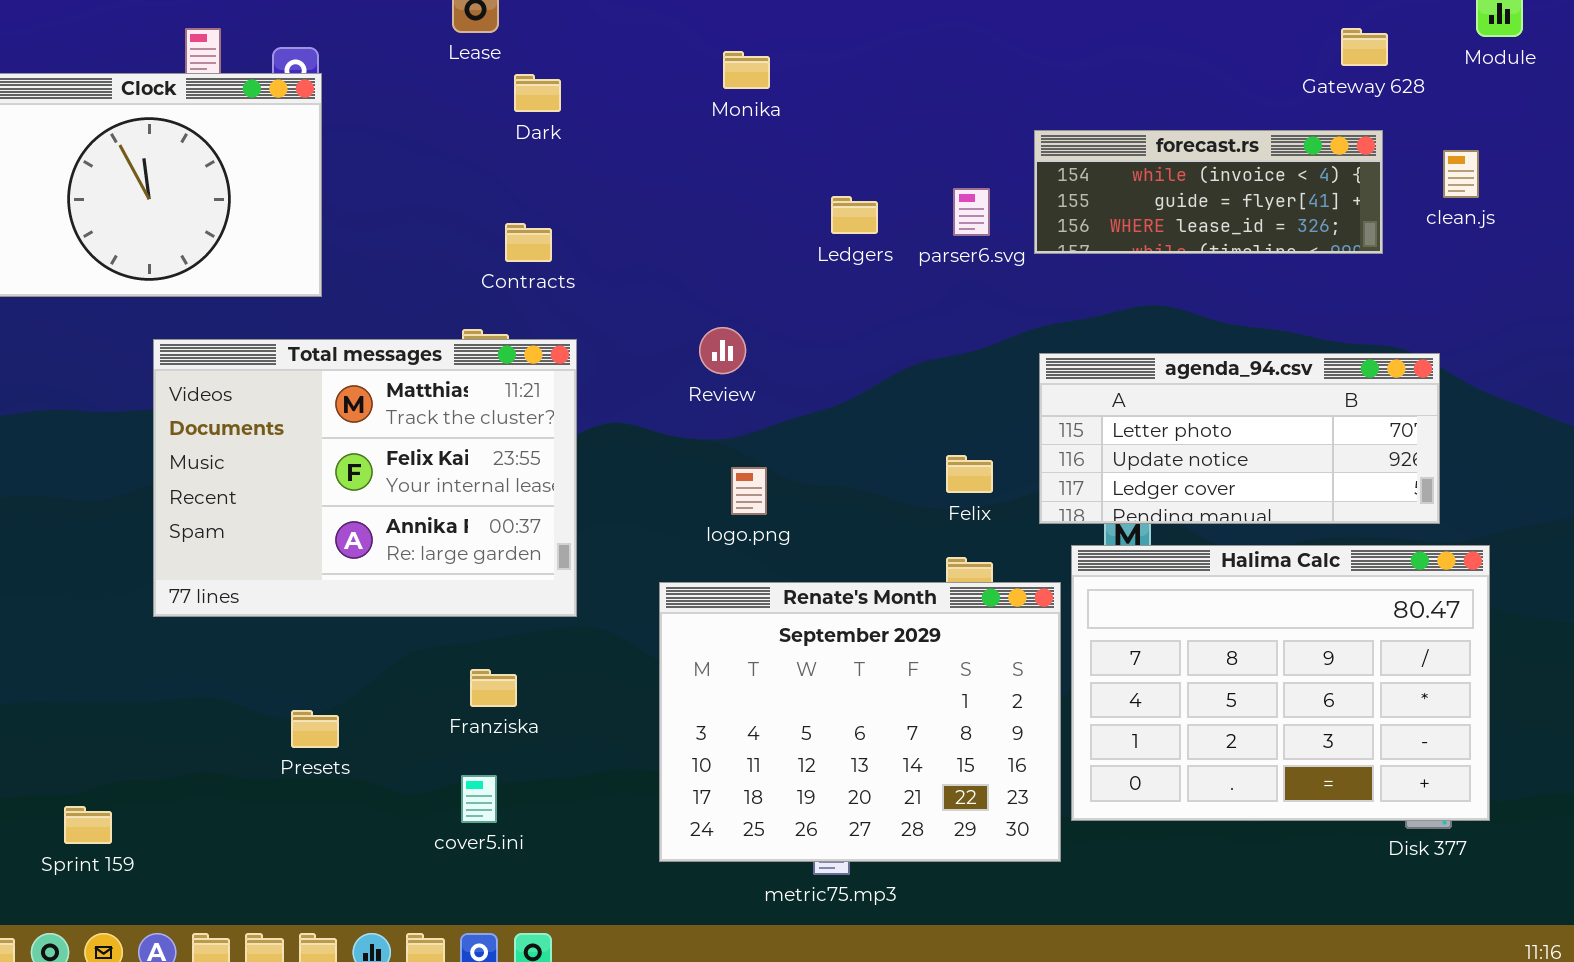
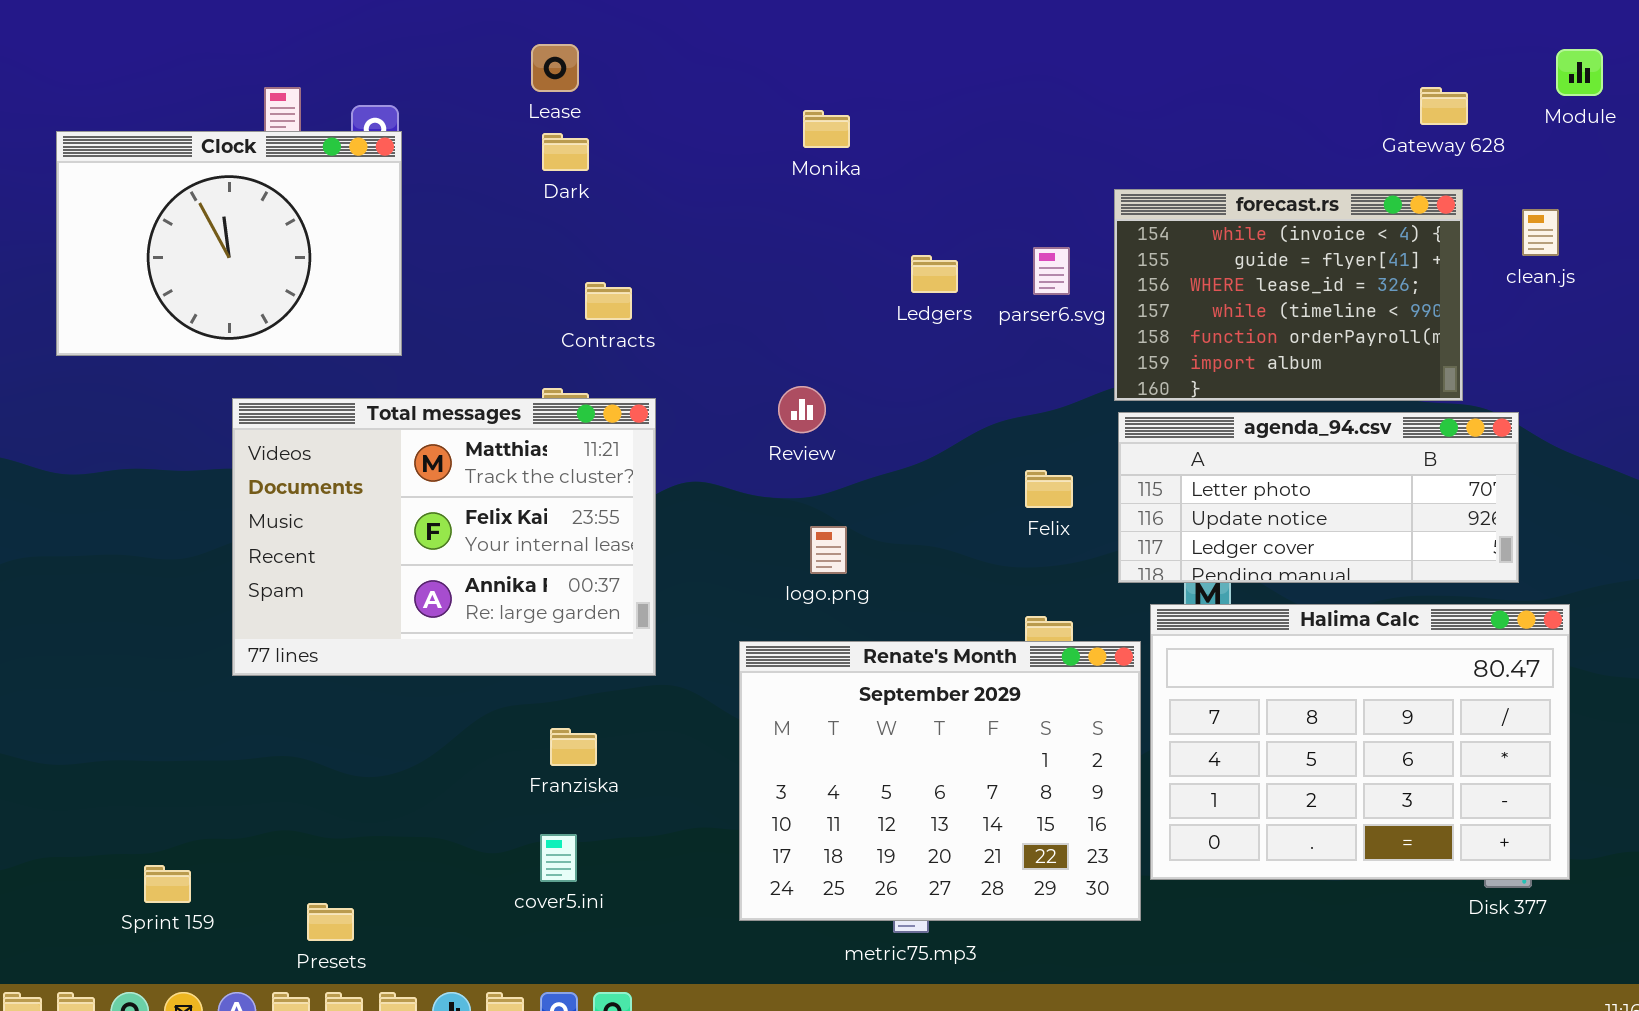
Dark: [514,74,561,112] -> [542,133,589,171], moved
forecast.rs: [1034,130,1383,254] -> [1114,189,1463,401], resized
Felix: [946,455,993,493] -> [1025,470,1073,508], moved
Presets: [291,710,339,748] -> [307,903,354,941], moved

